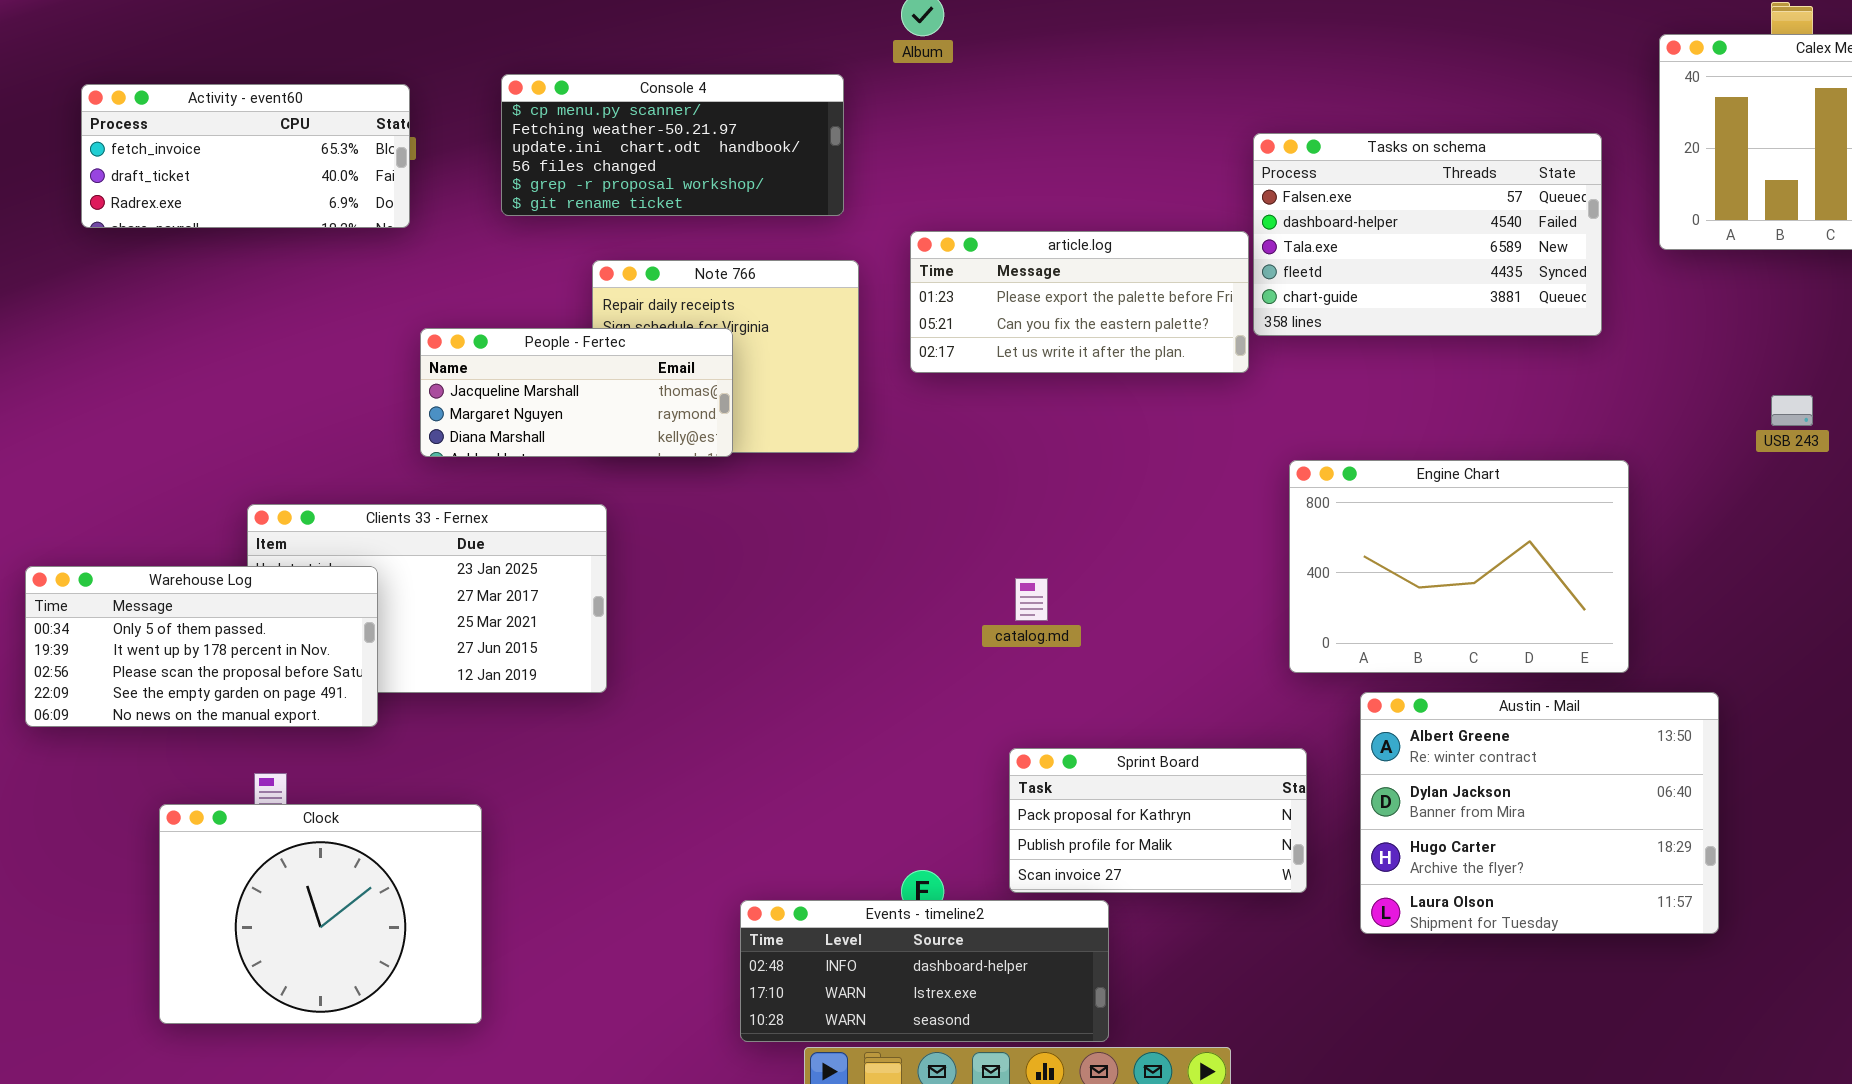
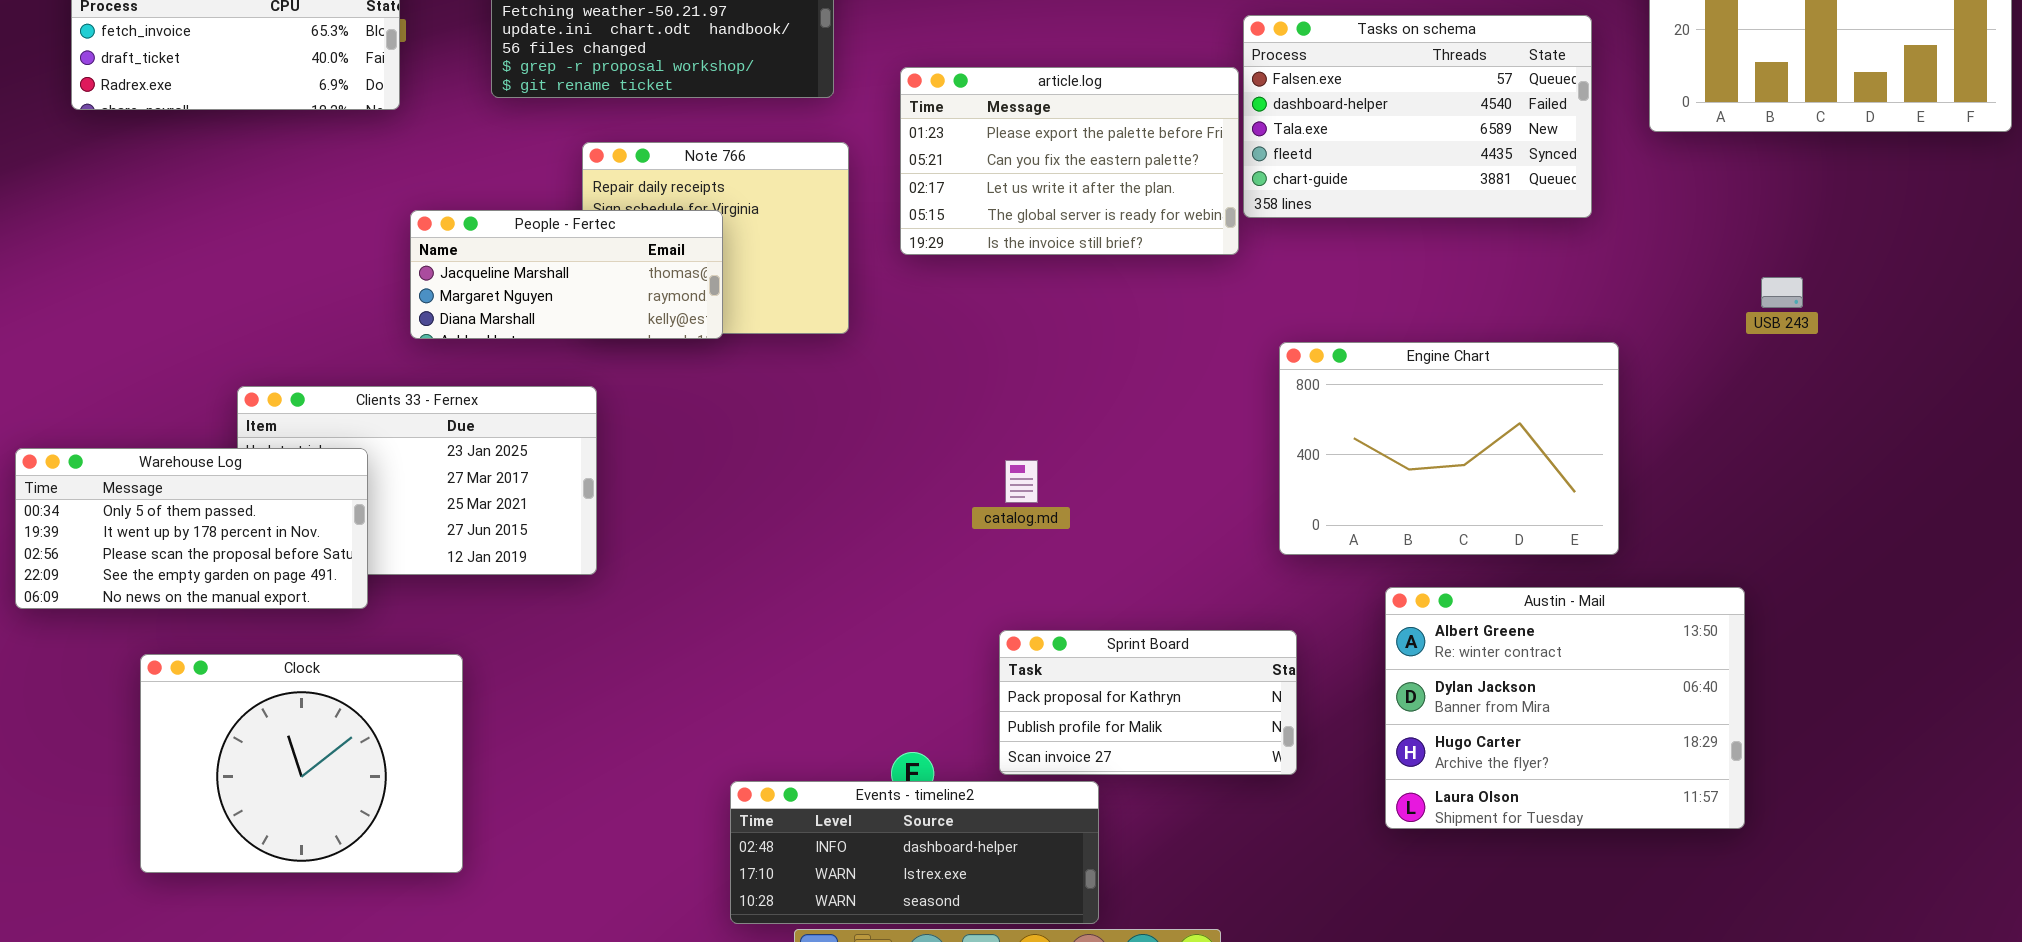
article.log: [910,231,1249,373] -> [900,67,1239,255], resized
Austin - Mail: [1360,692,1719,934] -> [1385,587,1745,829], moved
Clock: [159,804,482,1024] -> [140,654,463,873], moved

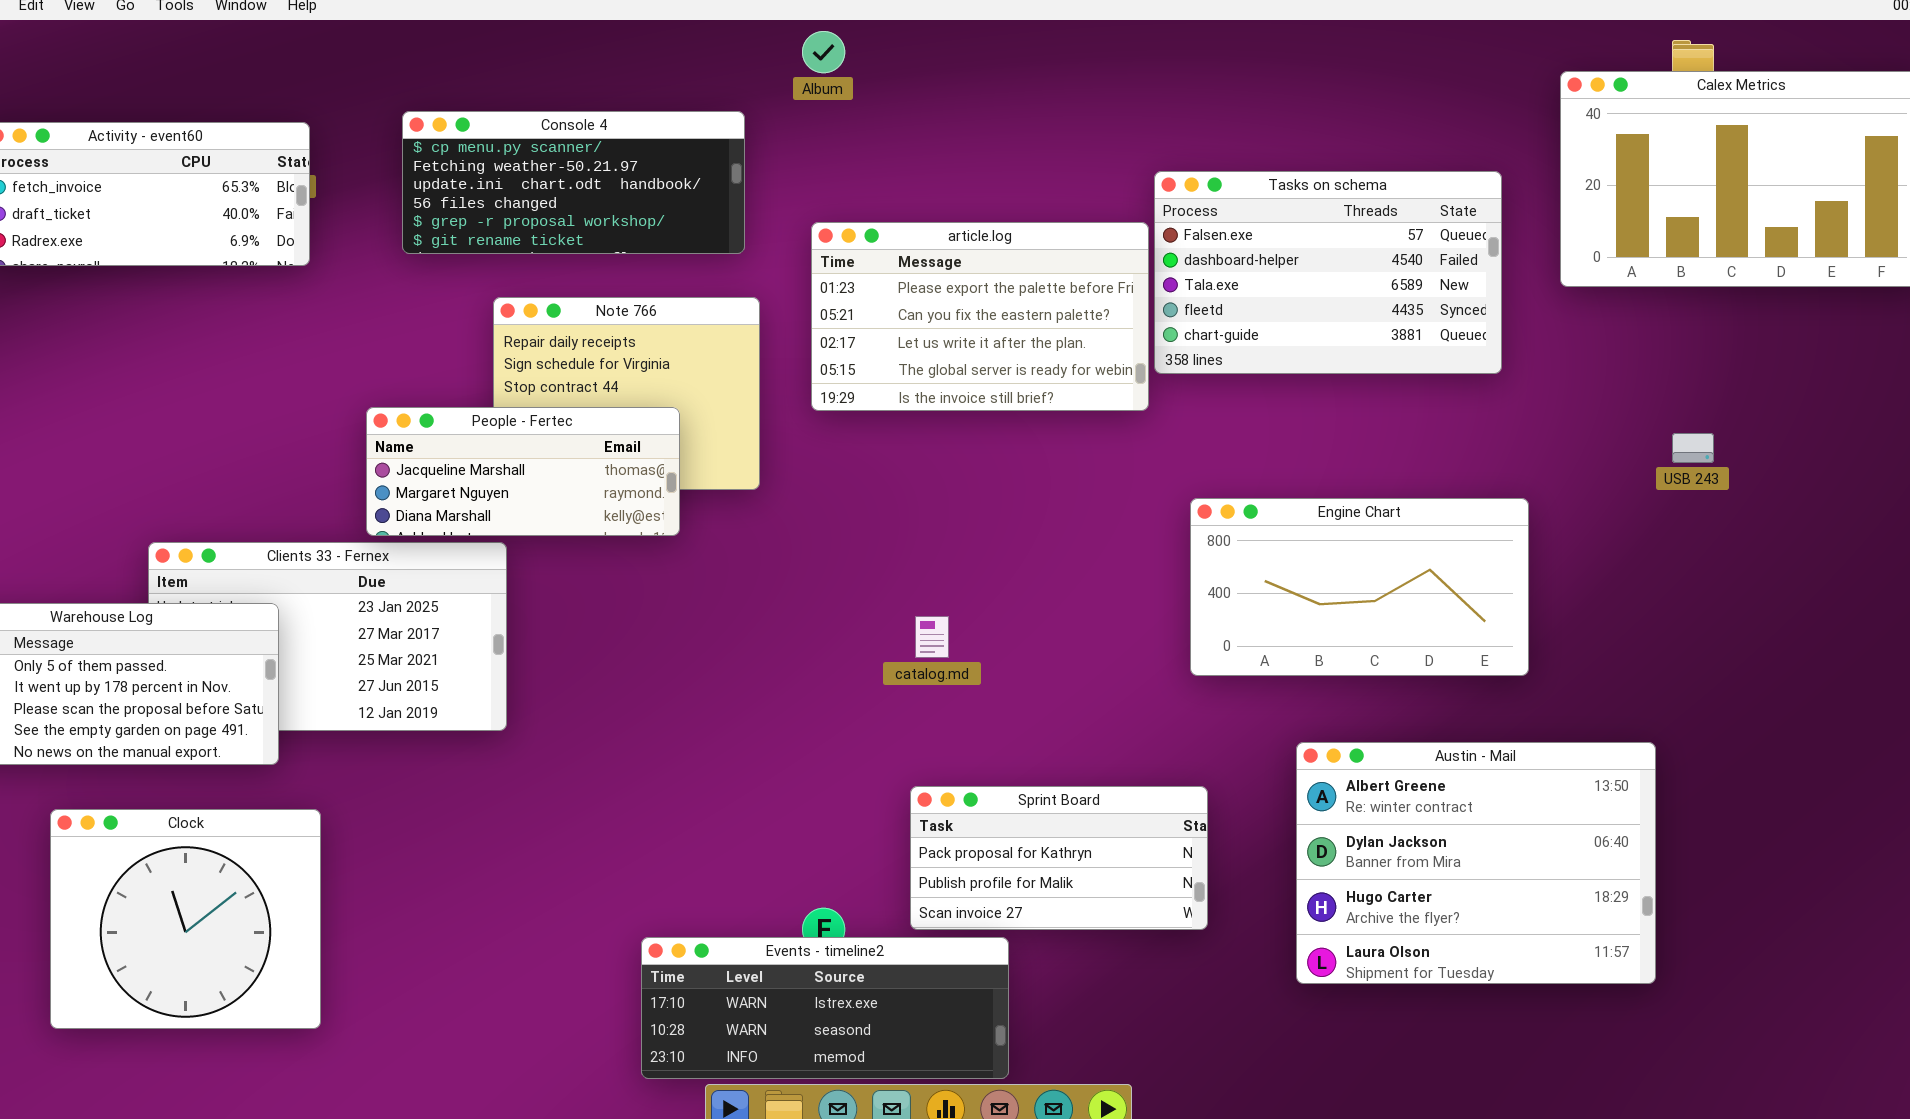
People - Fertec: [410,210,723,339] -> [366,407,680,536], moved
Engine Chart: [1279,342,1619,555] -> [1190,498,1529,676], resized
Clock: [140,654,463,873] -> [50,809,321,1029], resized
Events - timeline2: [730,781,1099,924] -> [641,937,1009,1079], scrolled down 1 row

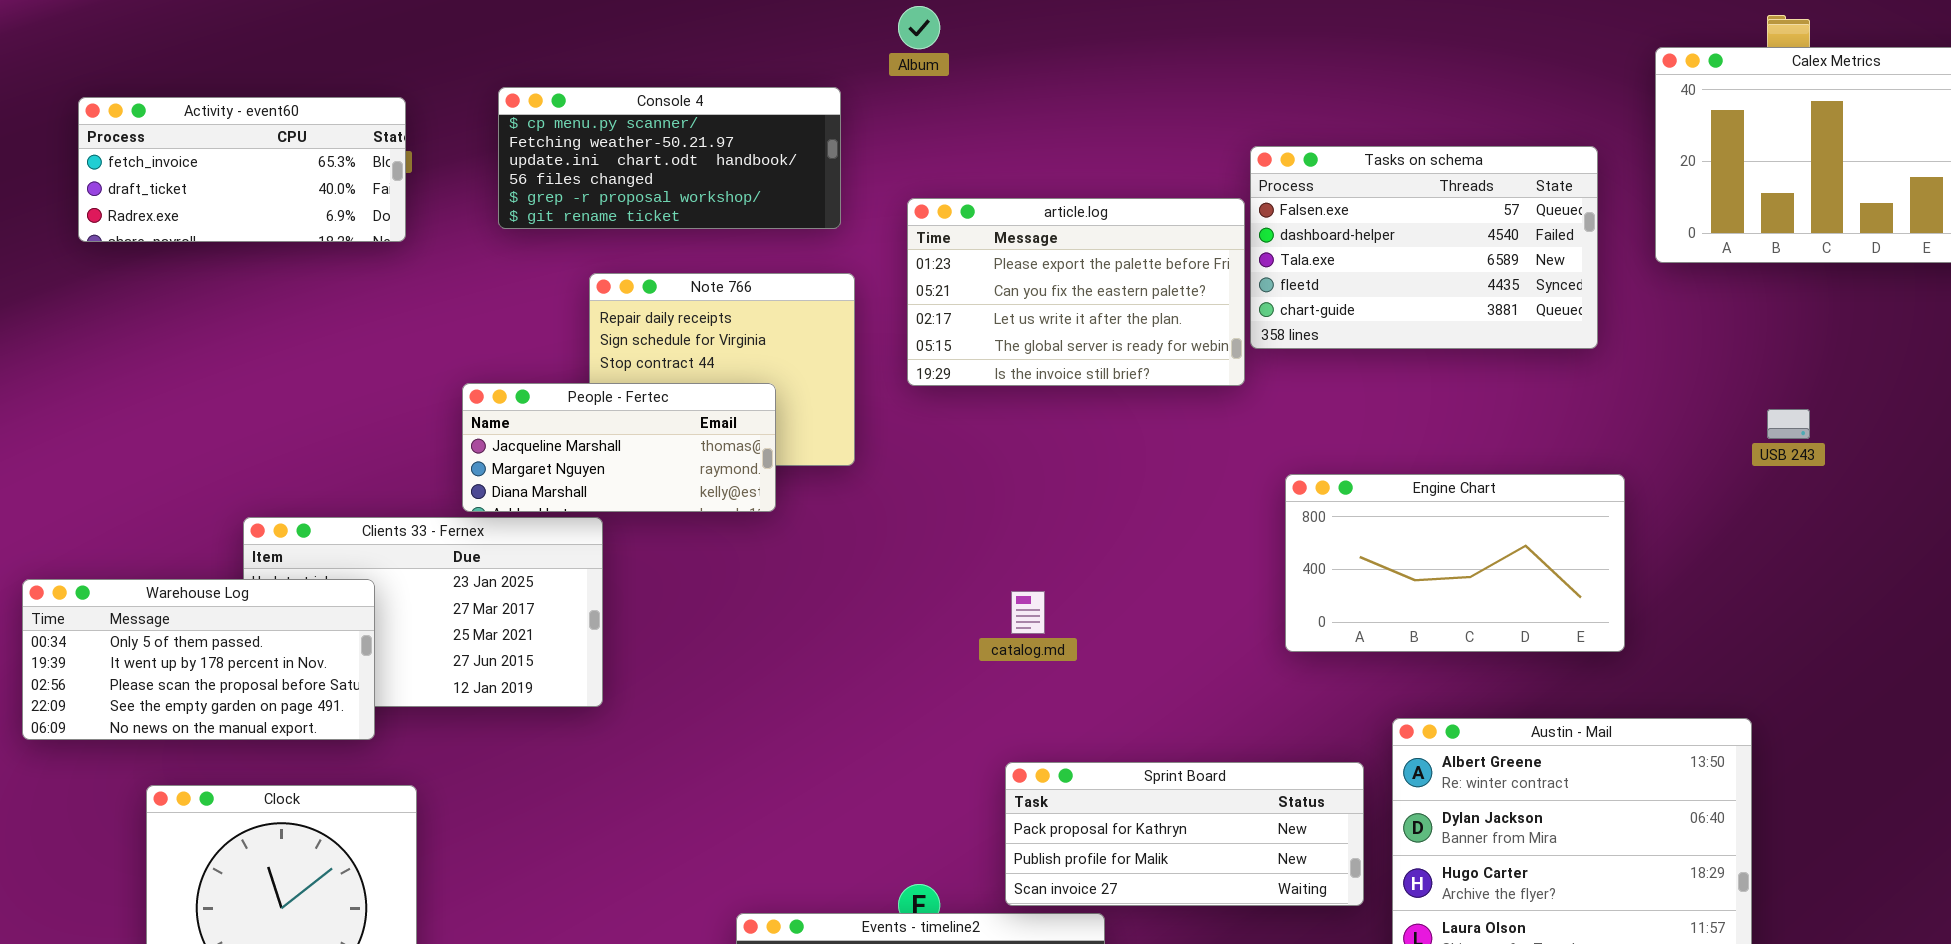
Sprint Board: [910,786,1208,930] -> [1005,762,1364,906], resized

